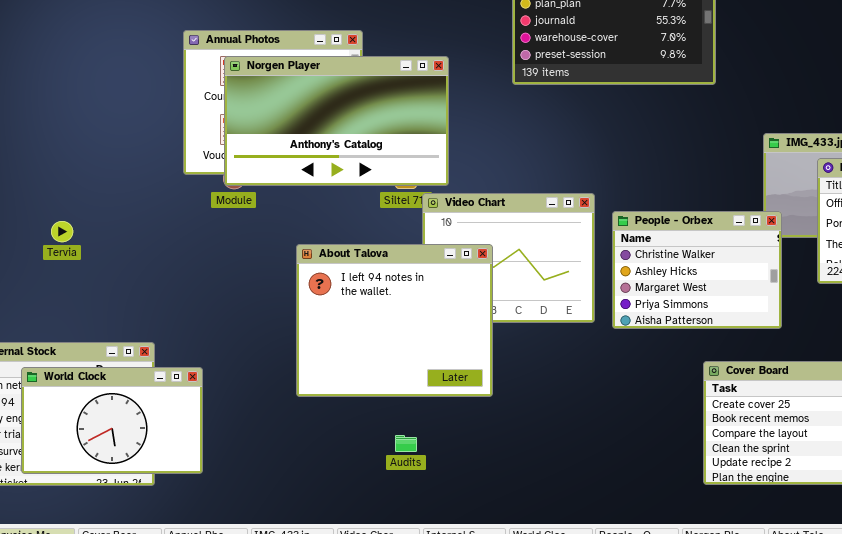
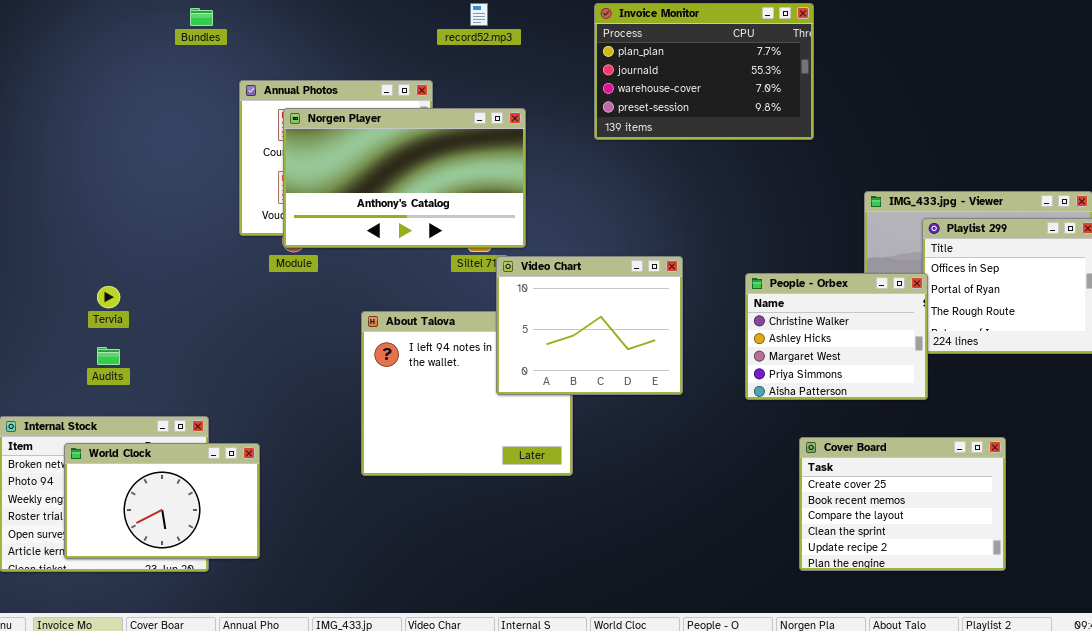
Video Chart: [422,193,595,323] -> [496,256,683,395], raised
People - Orbex: [612,211,782,329] -> [745,273,928,400], moved
Audits: [395,435,417,452] -> [97,347,120,365], moved

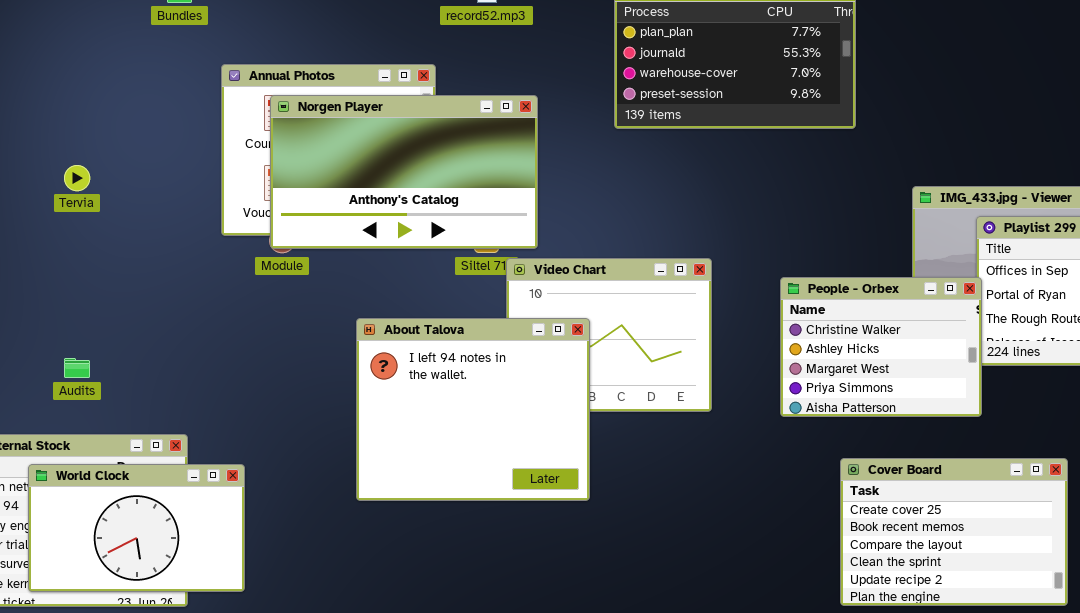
Tervia: [97,286,120,308] -> [64,165,90,191], moved
About Talova: [361,311,573,476] -> [356,318,590,501], raised

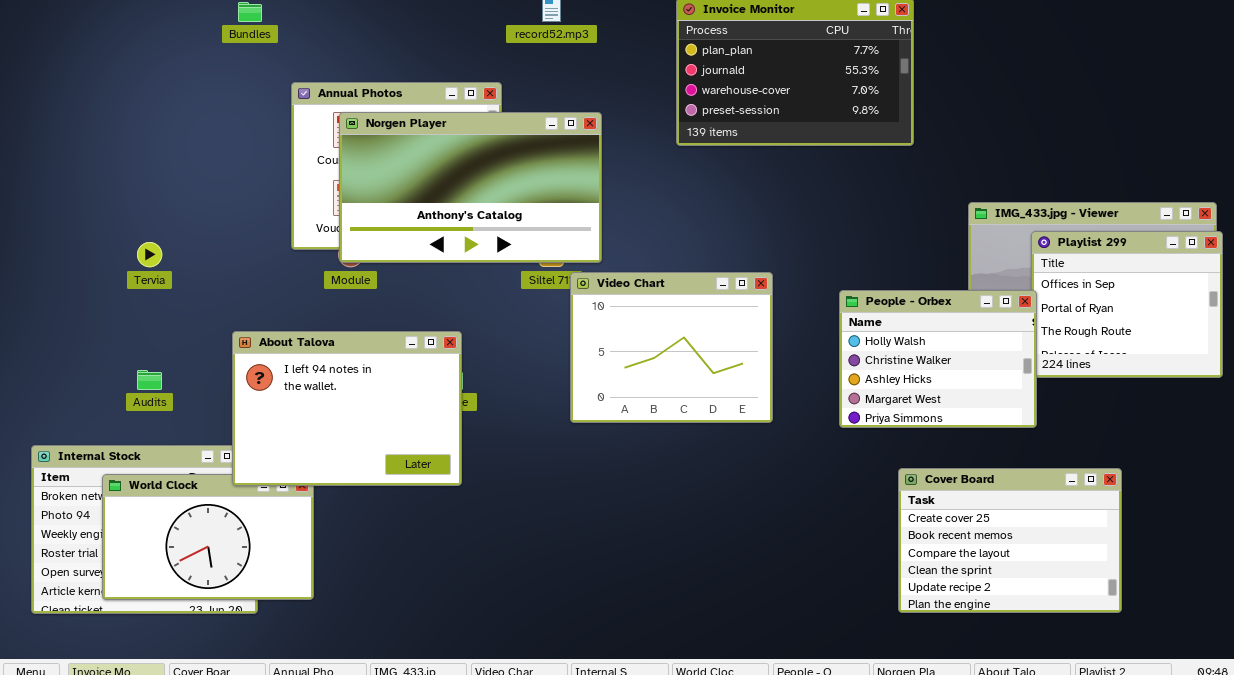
Tervia: [64,165,90,191] -> [137,242,162,267], moved
People - Orbex: [780,277,982,417] -> [839,290,1037,428], scrolled up 1 row
About Talova: [356,318,590,501] -> [232,331,462,486], moved, resized

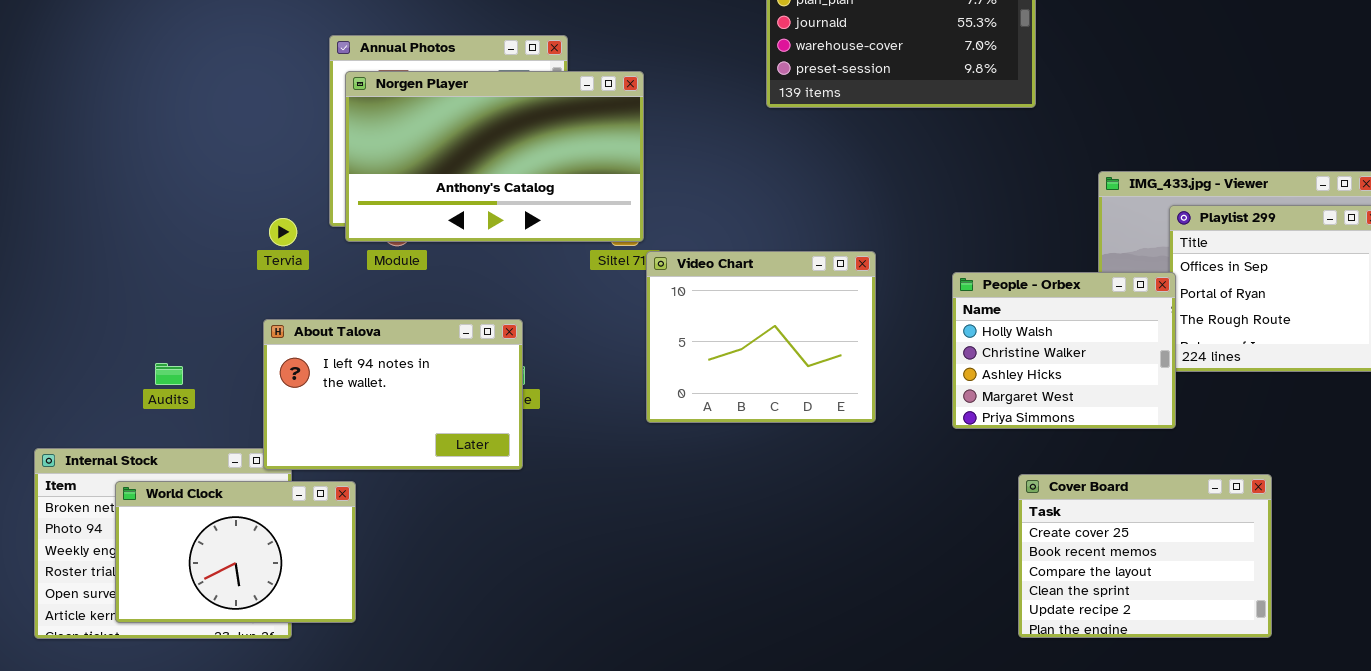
Norgen Player: [339,112,602,263] -> [345,71,644,242], moved
Tervia: [137,242,162,267] -> [269,218,297,246], moved
About Talova: [232,331,462,486] -> [263,319,523,470], resized

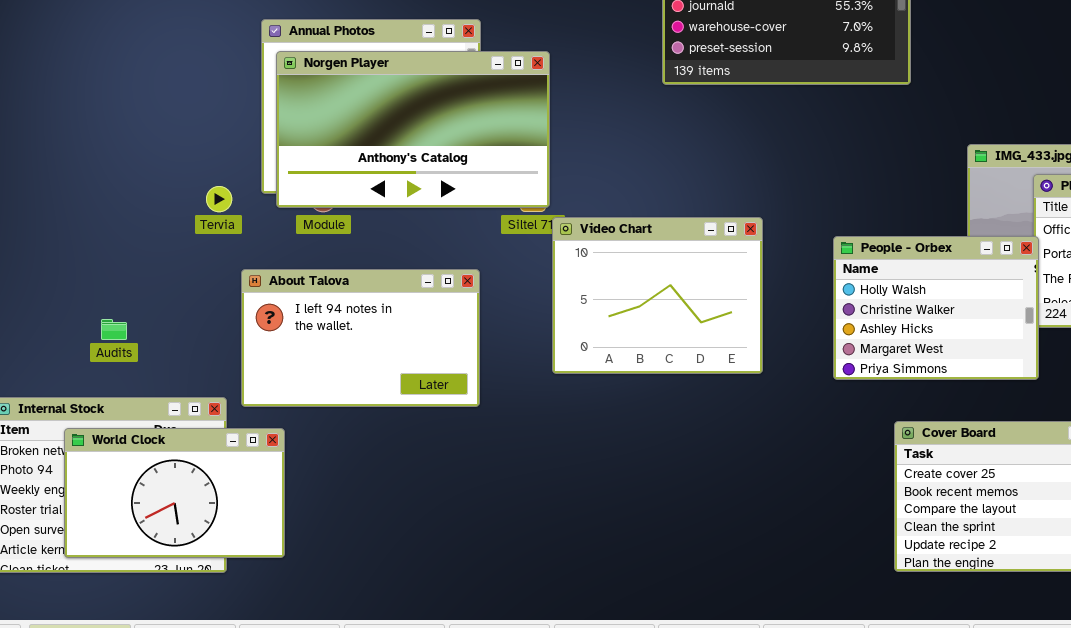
About Talova: [263,319,523,470] -> [241,269,480,407], moved

